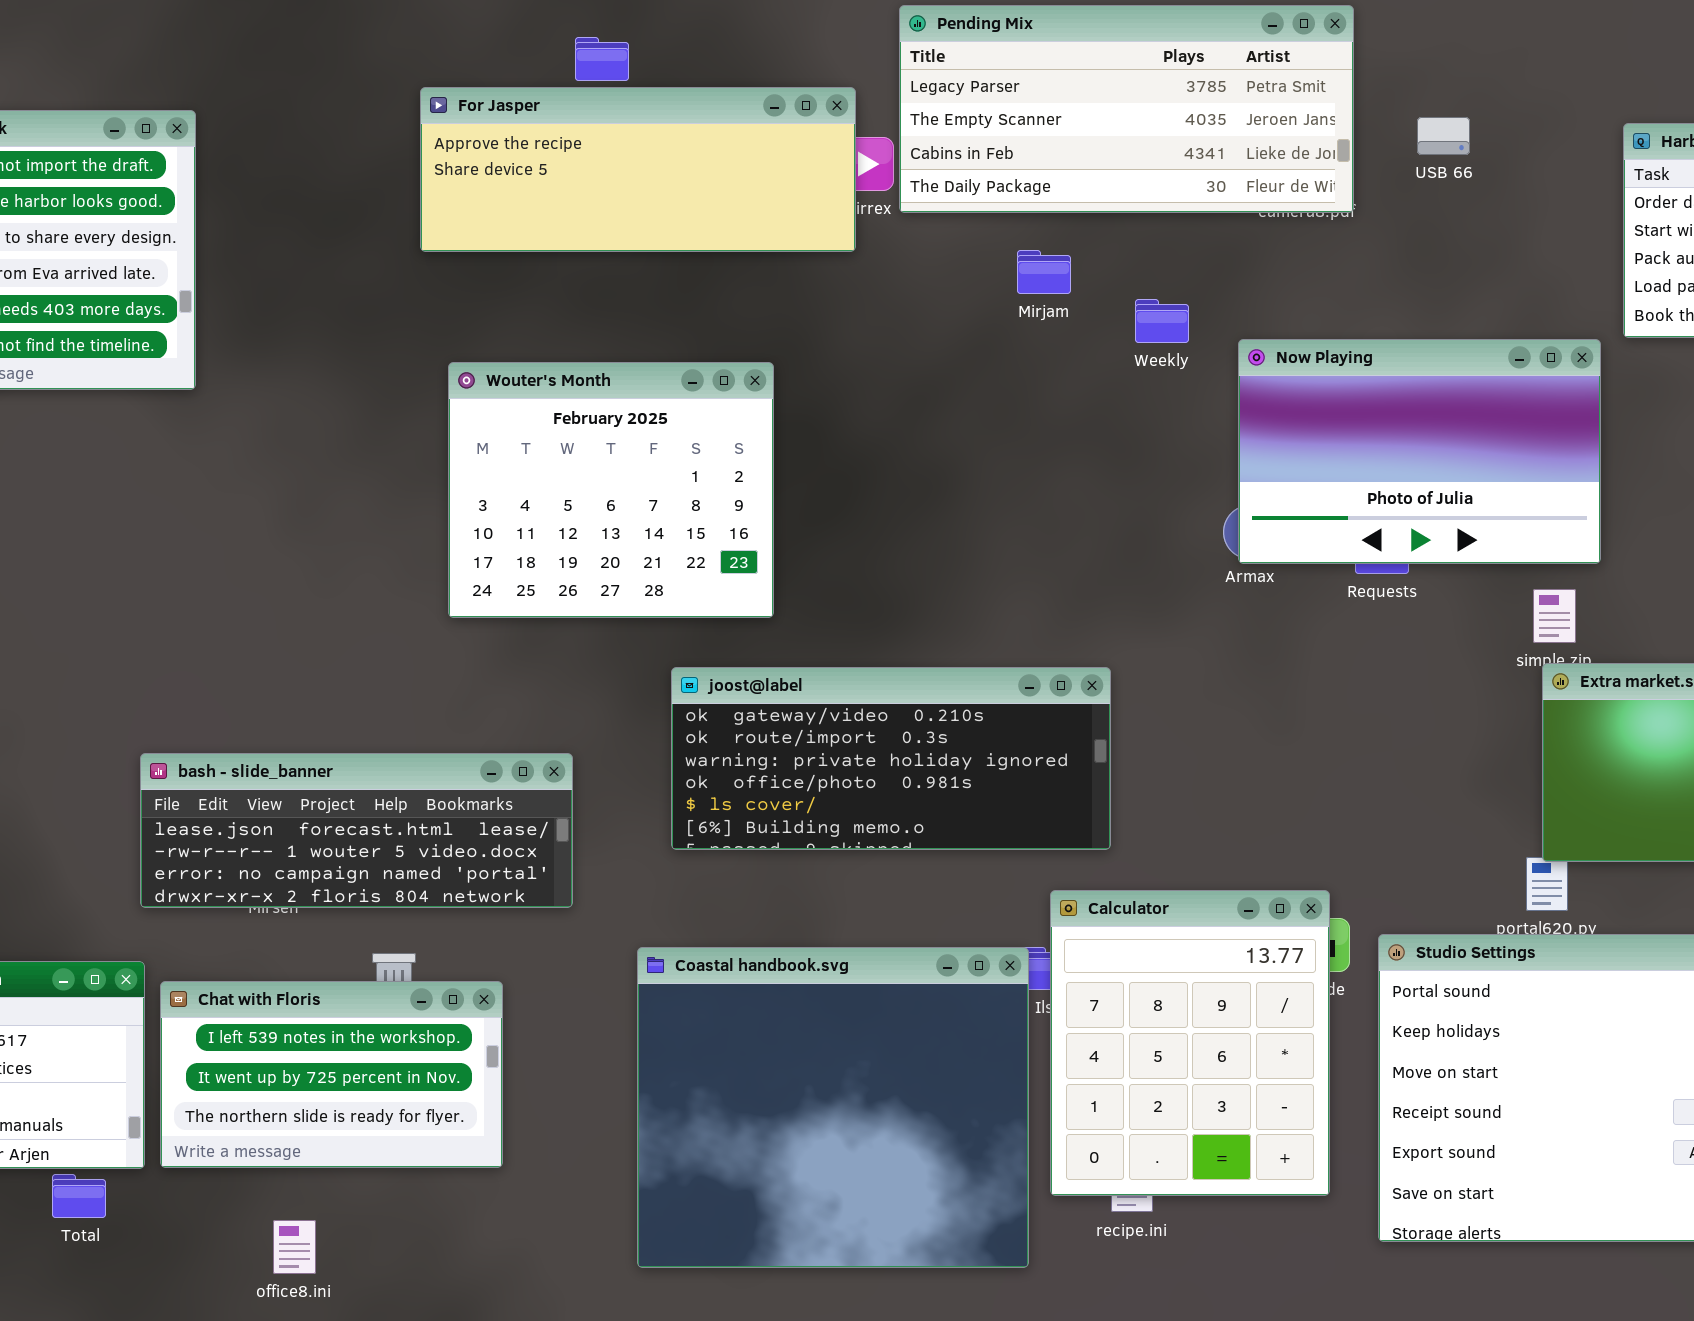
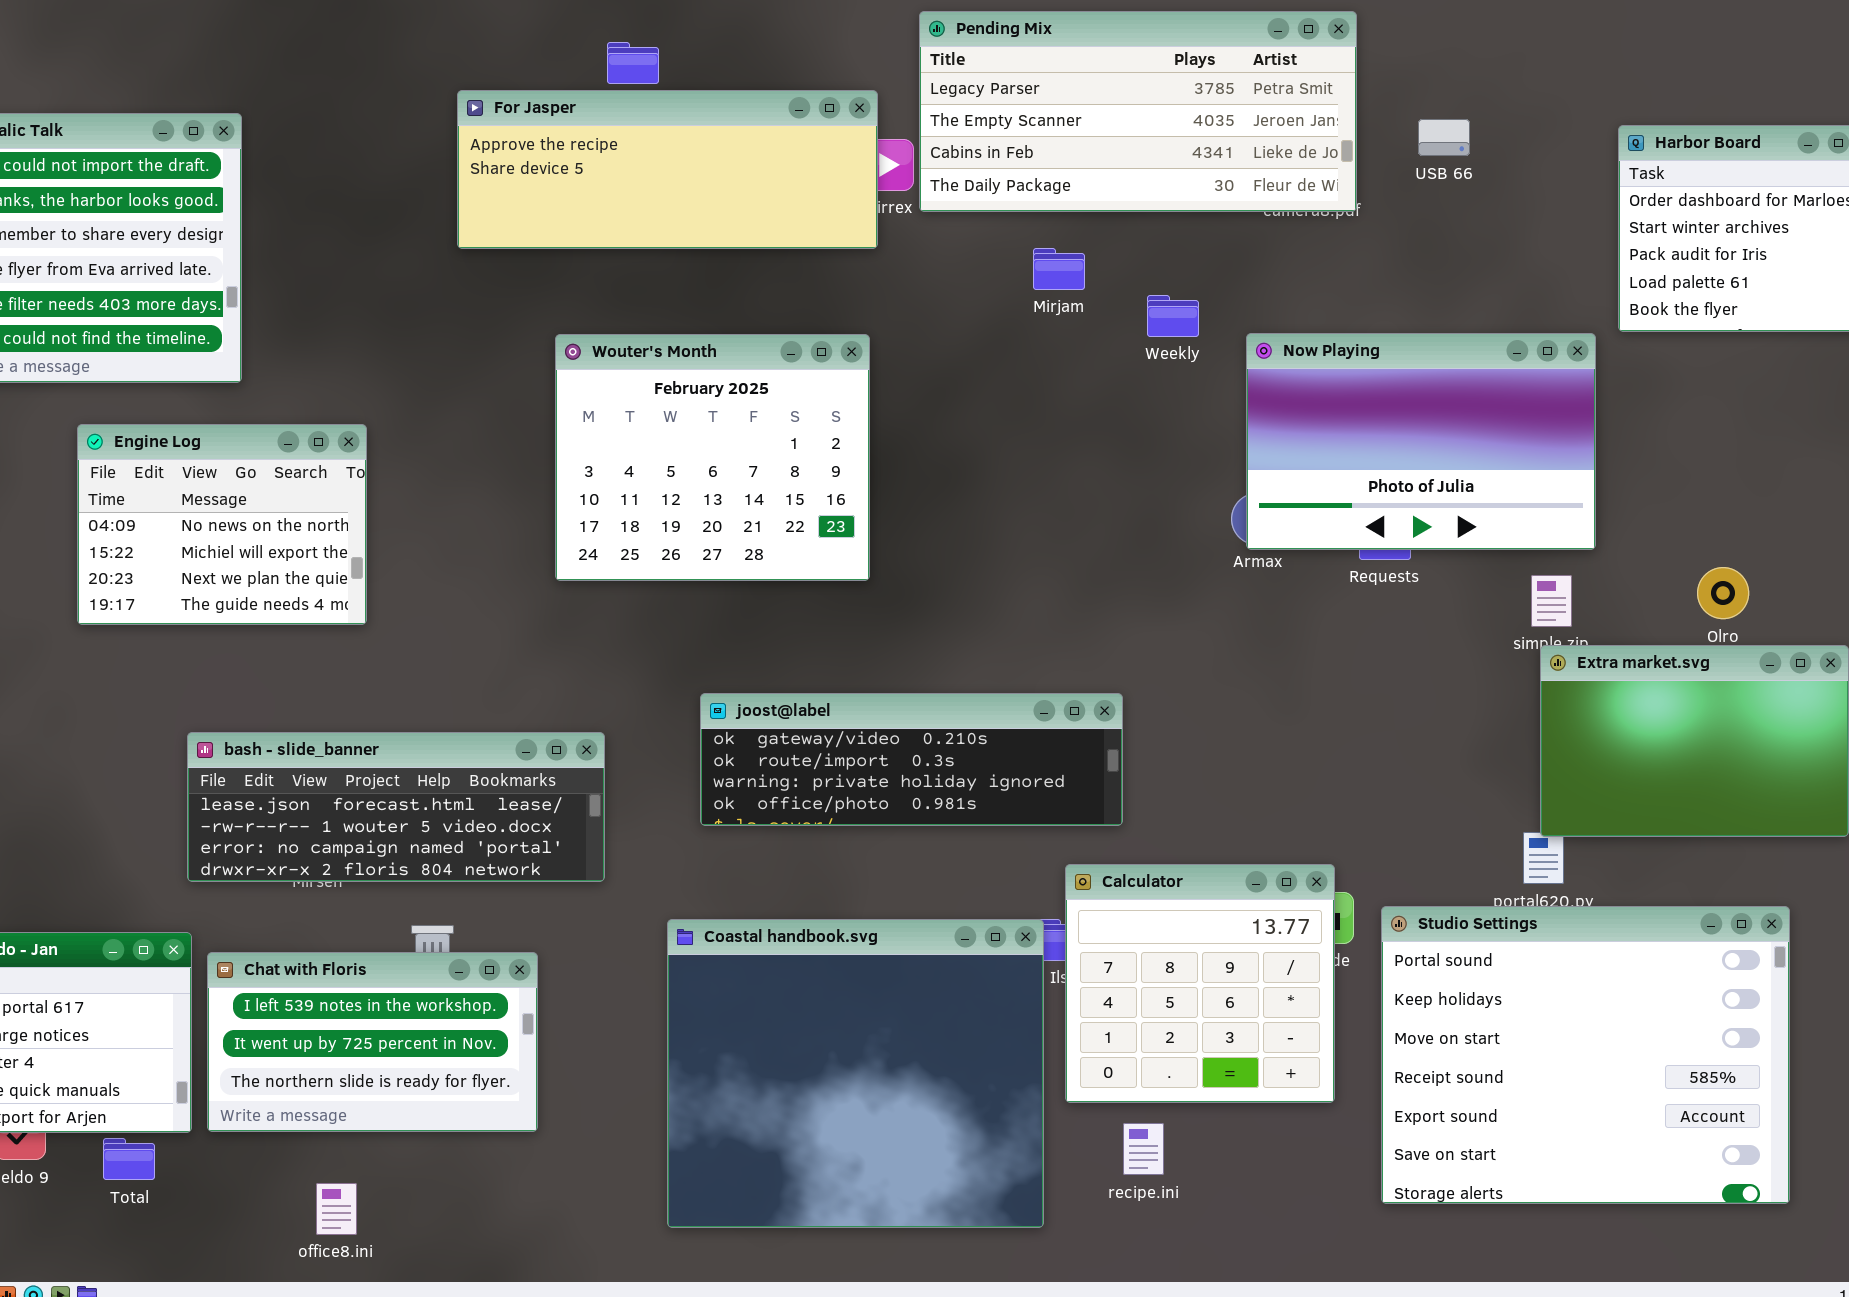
Wouter's Month: [448,362,774,618] -> [555,334,870,581], moved
Engine Log: none -> [77,424,367,625], opened
joost@label: [671,667,1111,850] -> [700,693,1123,826], resized
Calculator: [1050,890,1330,1196] -> [1065,864,1335,1103], resized

